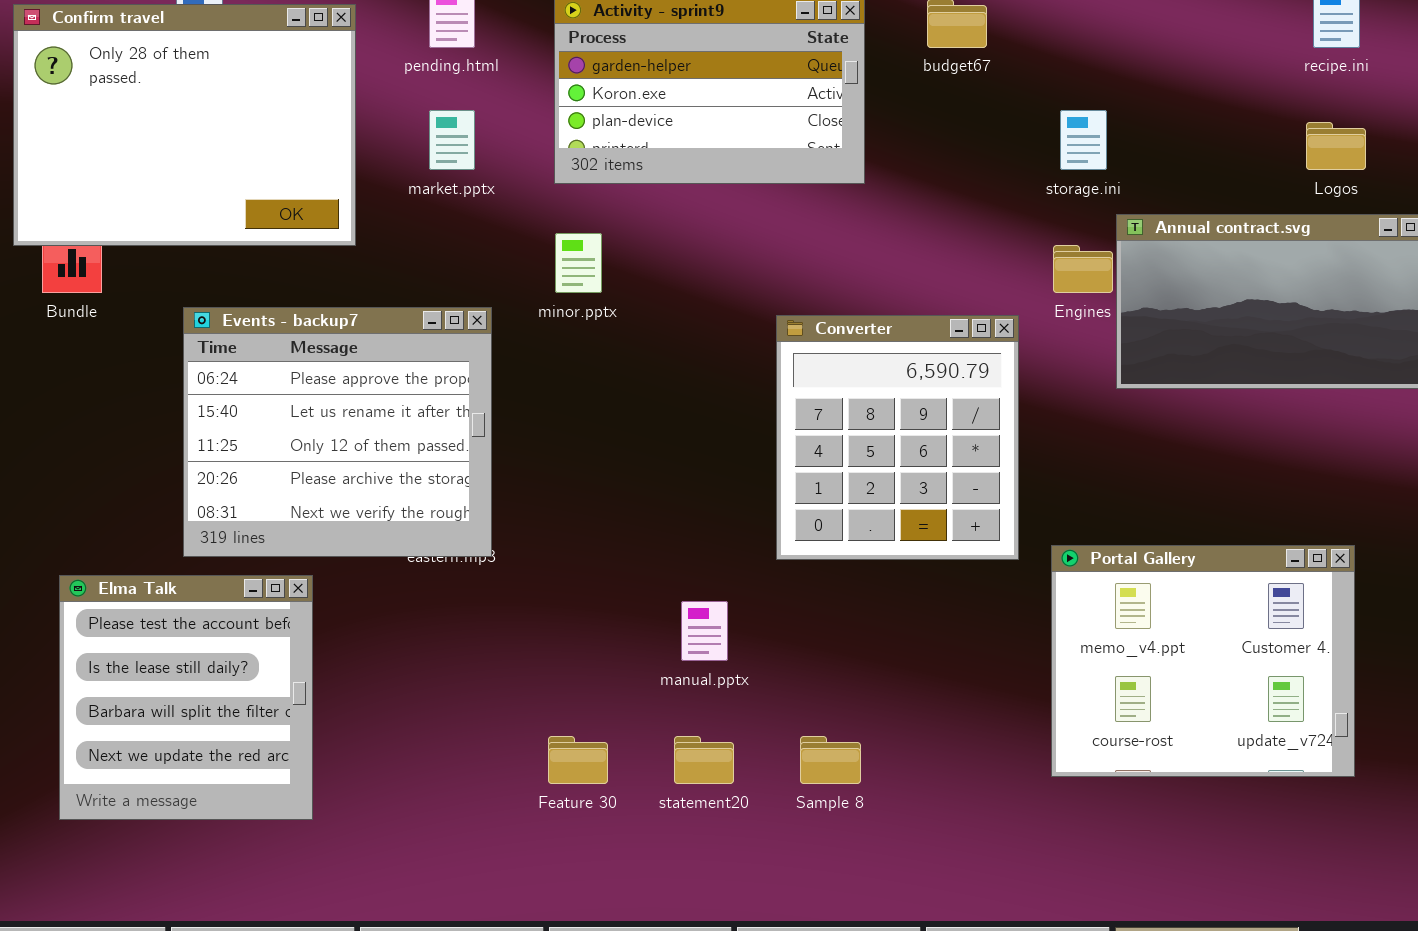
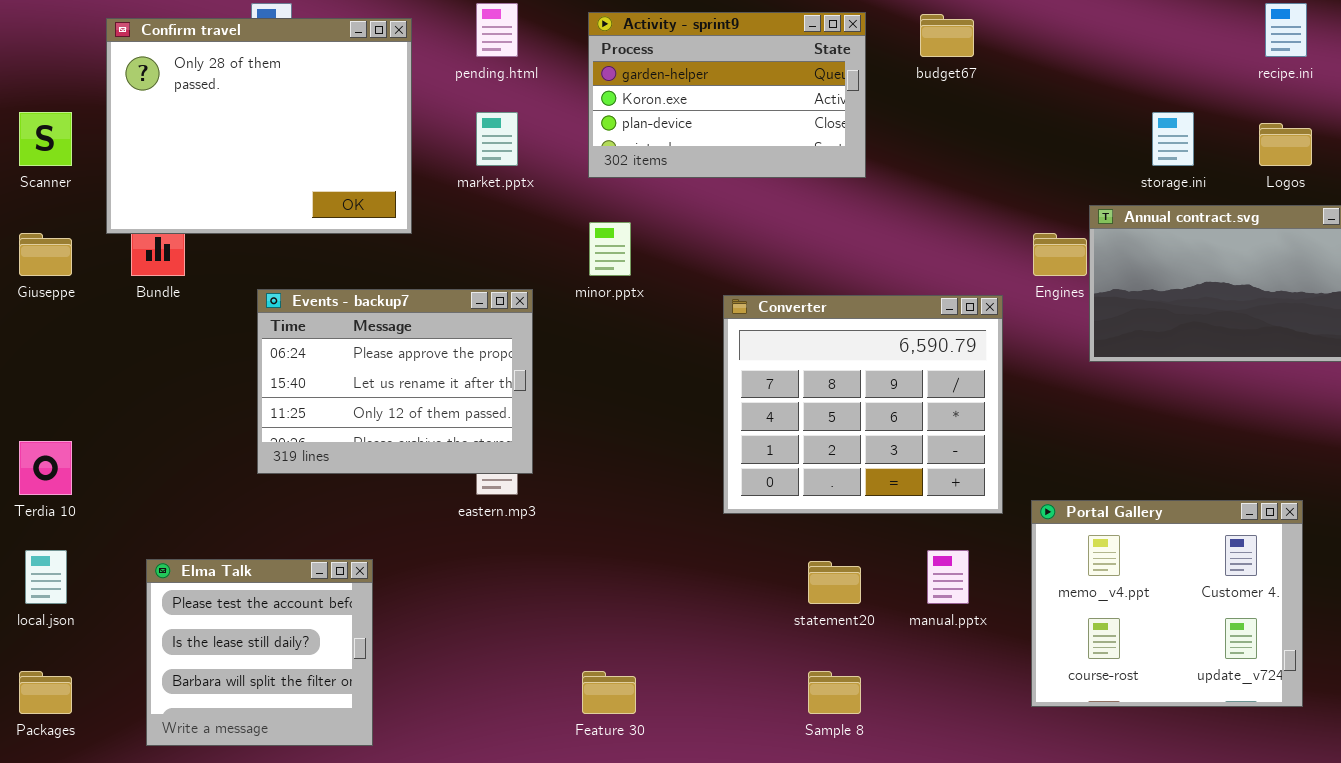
storage.ini: [1060,110,1107,170] -> [1152,112,1194,166], moved
Events - backup7: [183,307,492,557] -> [257,289,533,474], resized
Converter: [776,315,1019,560] -> [723,295,1003,514], resized
Elma Talk: [59,575,313,820] -> [146,559,373,746], resized
manual.pptx: [681,601,728,661] -> [927,550,969,604], moved
statement20: [674,736,734,784] -> [808,561,861,604], moved

